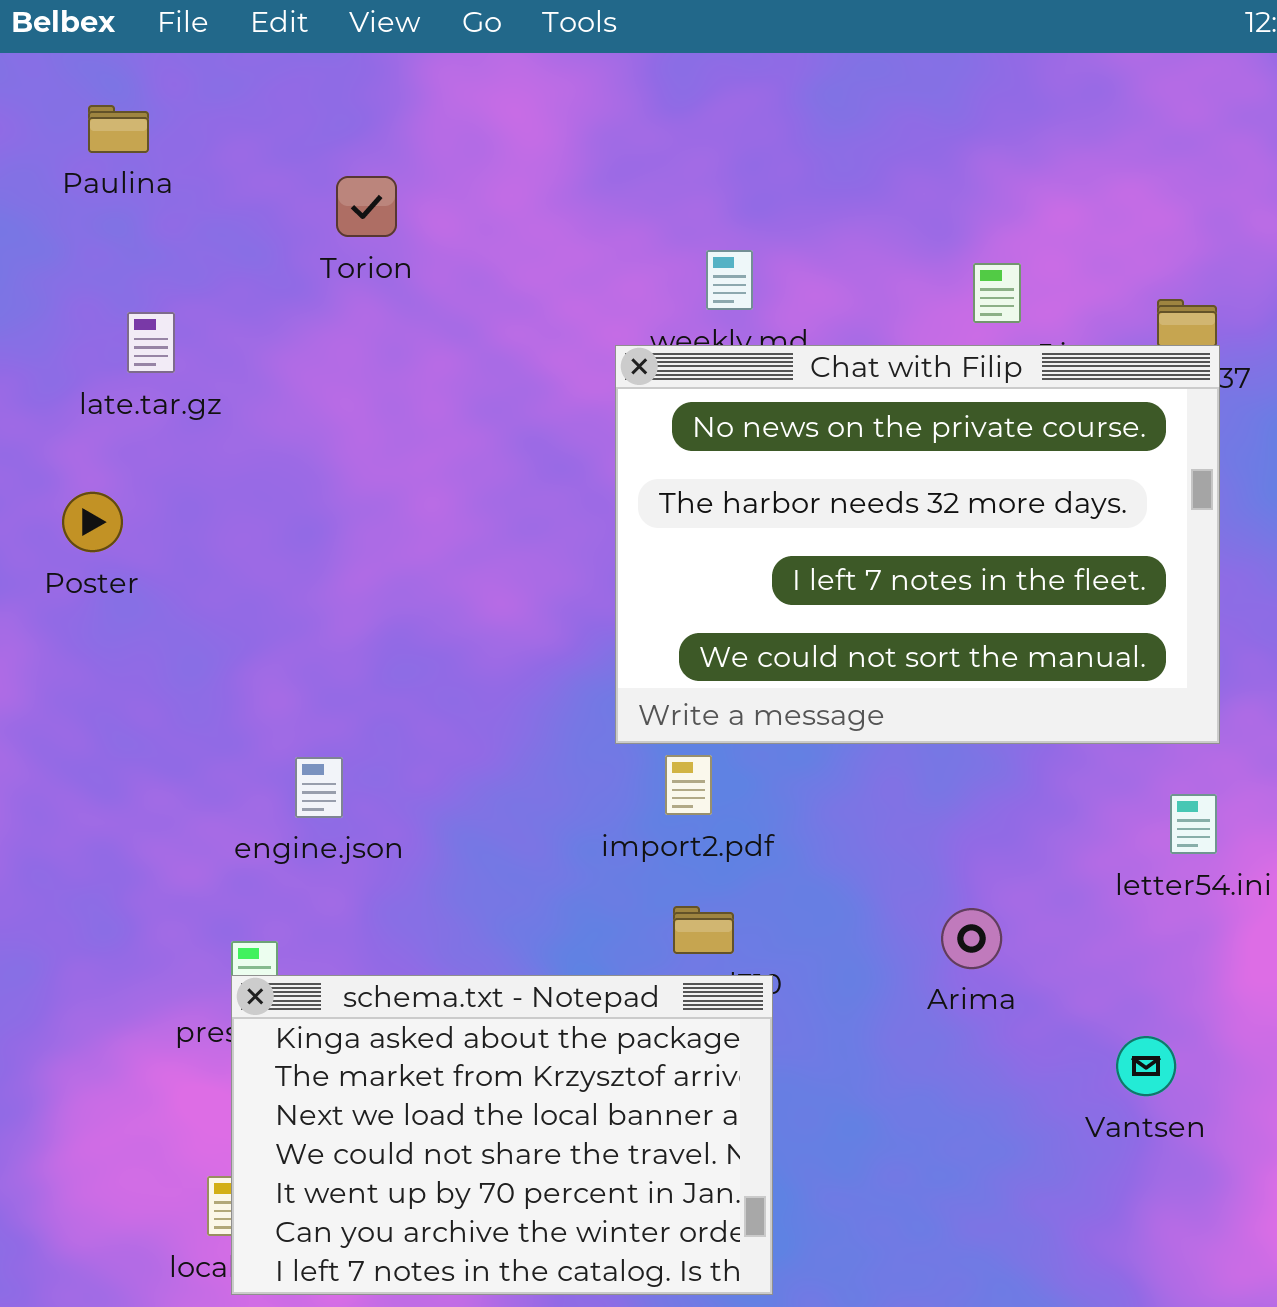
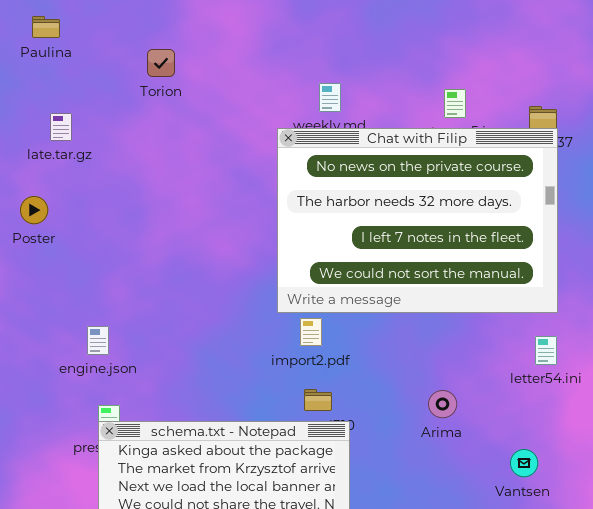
engine.json: [295,757,343,818] -> [87,326,109,355], moved

